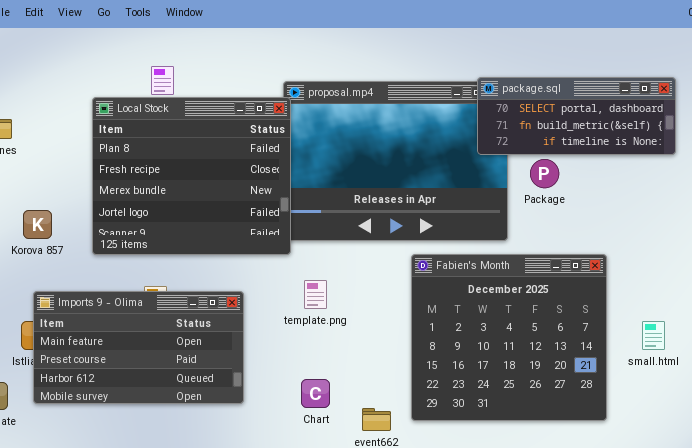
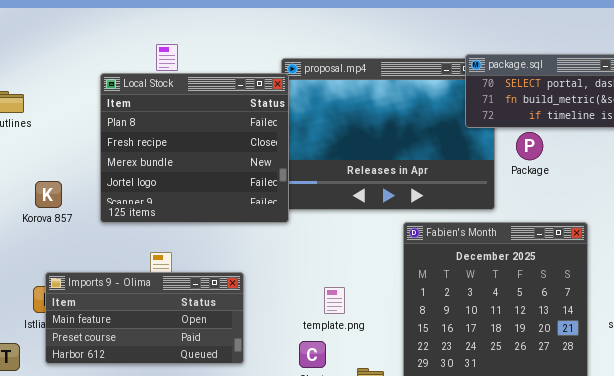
template.png: [304,280,327,309] -> [324,287,345,314], moved
Imports 9 - Olima: [33,291,244,404] -> [45,272,244,364], resized

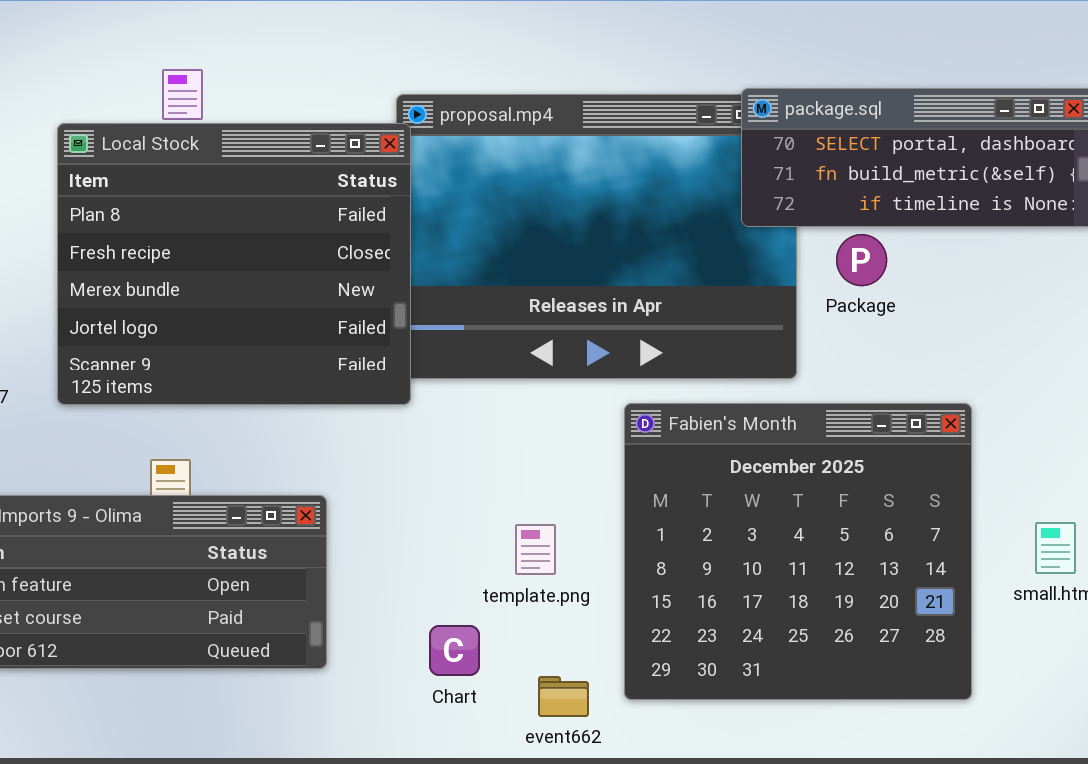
template.png: [324,287,345,314] -> [515,524,556,575], moved

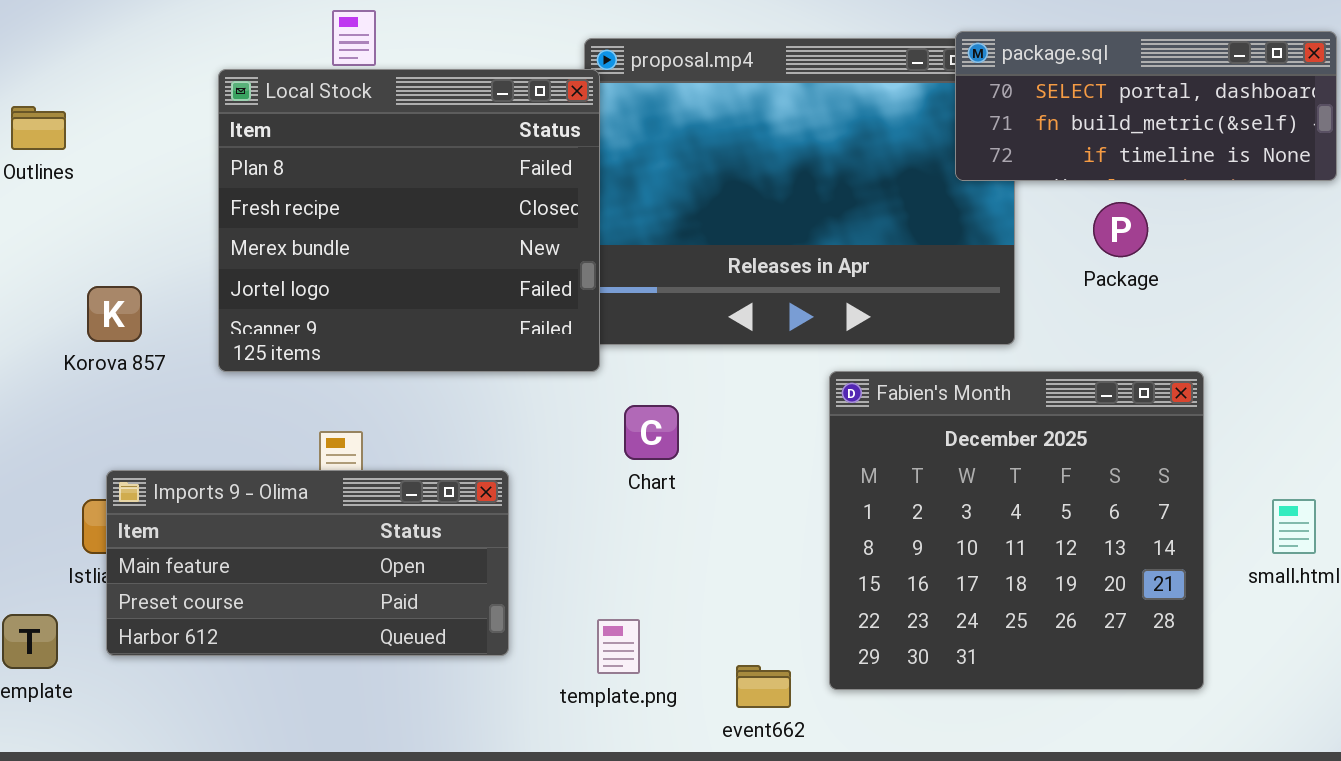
Package: [836,234,887,286] -> [1093,202,1148,257], moved
template.png: [515,524,556,575] -> [597,619,640,674], moved
Chart: [429,625,480,676] -> [624,405,679,460], moved

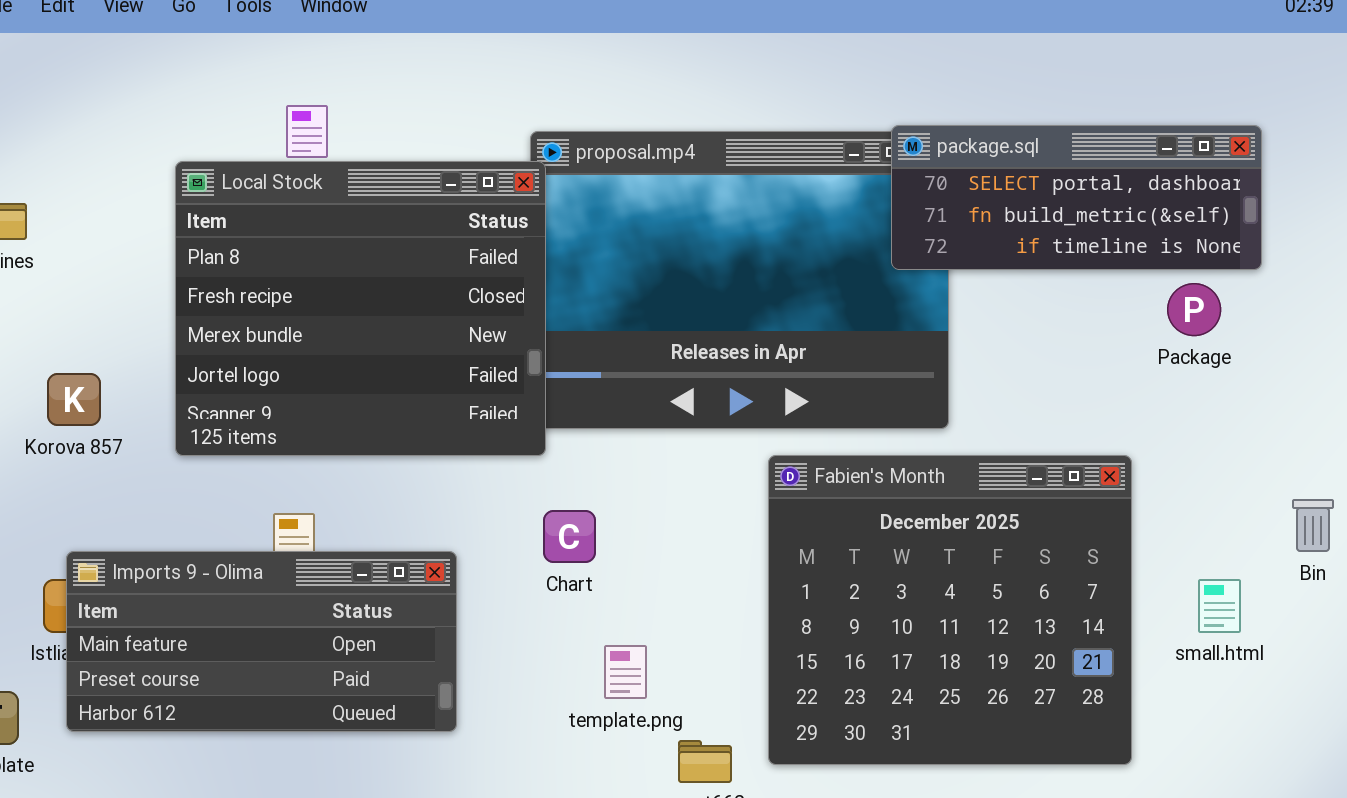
Package: [1093,202,1148,257] -> [1167,283,1221,336], moved
Chart: [624,405,679,460] -> [543,510,596,563], moved
template.png: [597,619,640,674] -> [604,645,647,699], moved

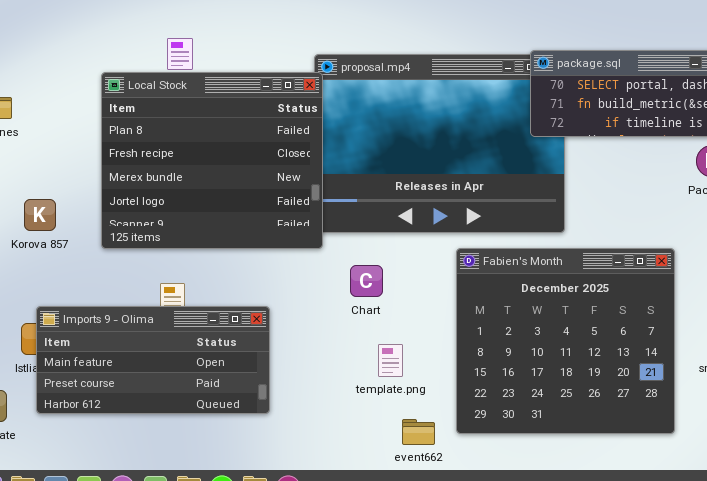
Chart: [543,510,596,563] -> [350,265,383,297], moved
template.png: [604,645,647,699] -> [378,344,403,377], moved

